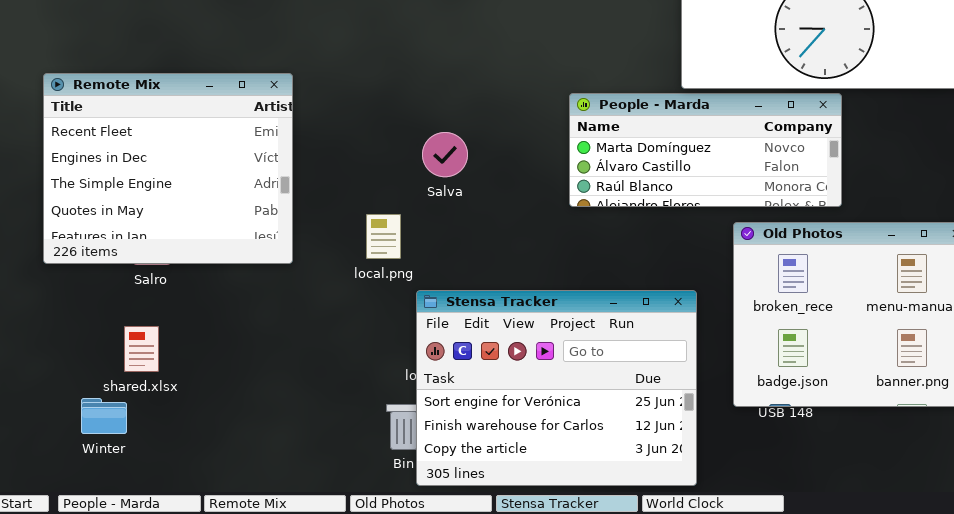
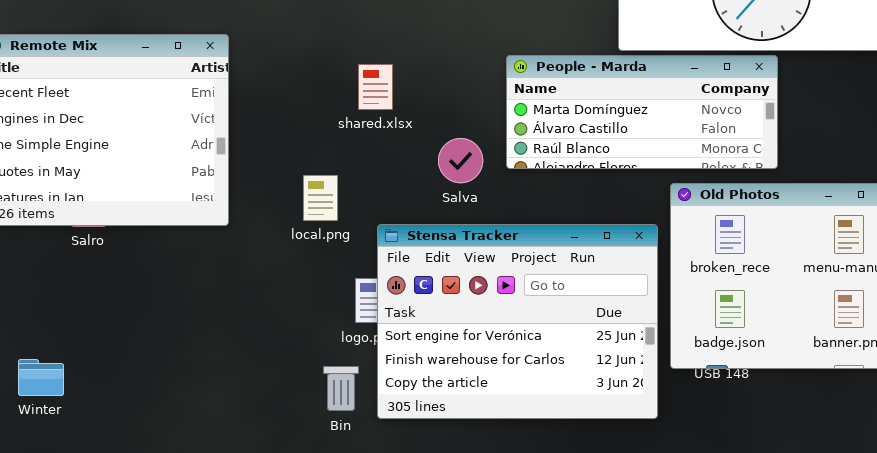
Salva: [422,132,468,177] -> [438,138,483,183], moved
Stensa Tracker: [416,290,697,486] -> [377,224,658,419], moved
shared.xlsx: [124,326,159,372] -> [358,64,393,110], moved

